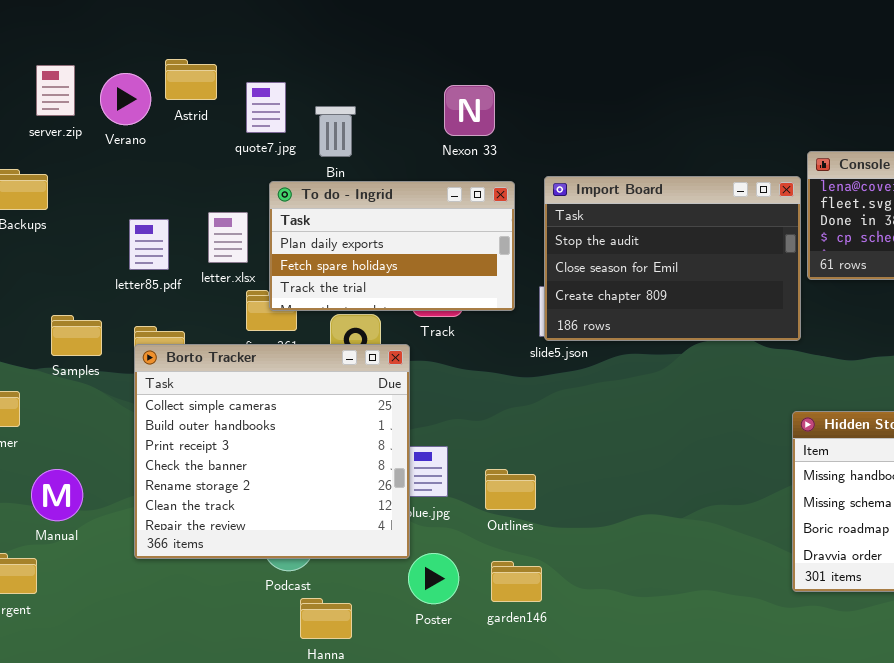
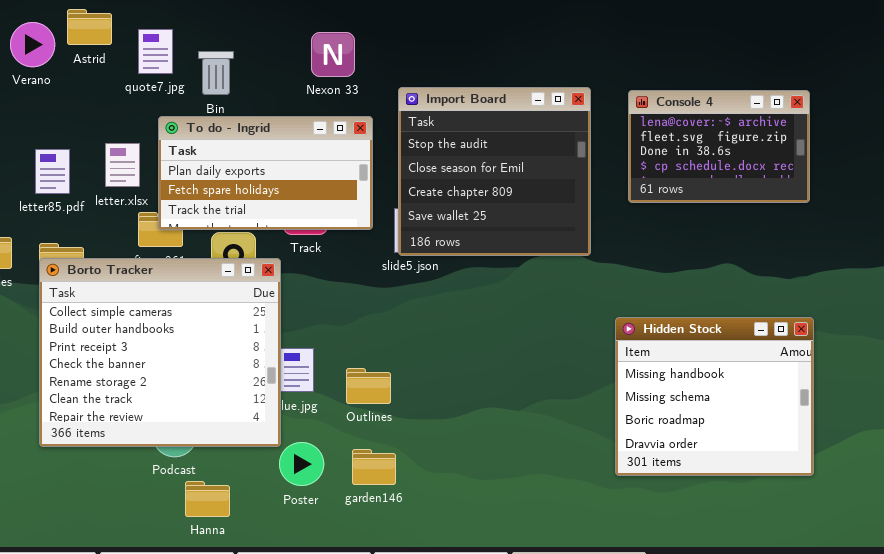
Import Board: [544,176,801,341] -> [398,87,591,256], resized

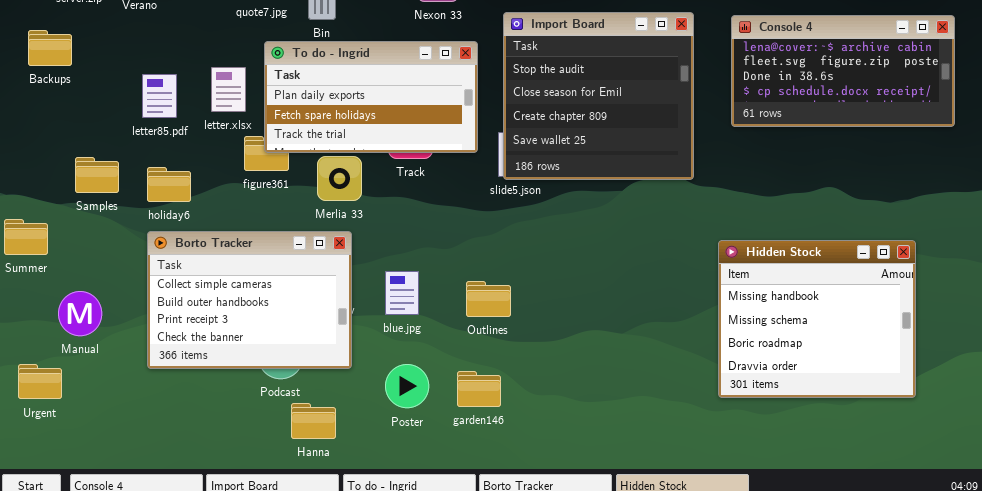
Console 4: [628,90,810,203] -> [731,15,955,127], resized
Borto Tracker: [39,258,281,447] -> [147,231,352,369], resized
Outlines: [346,368,391,404] -> [466,281,511,317], moved

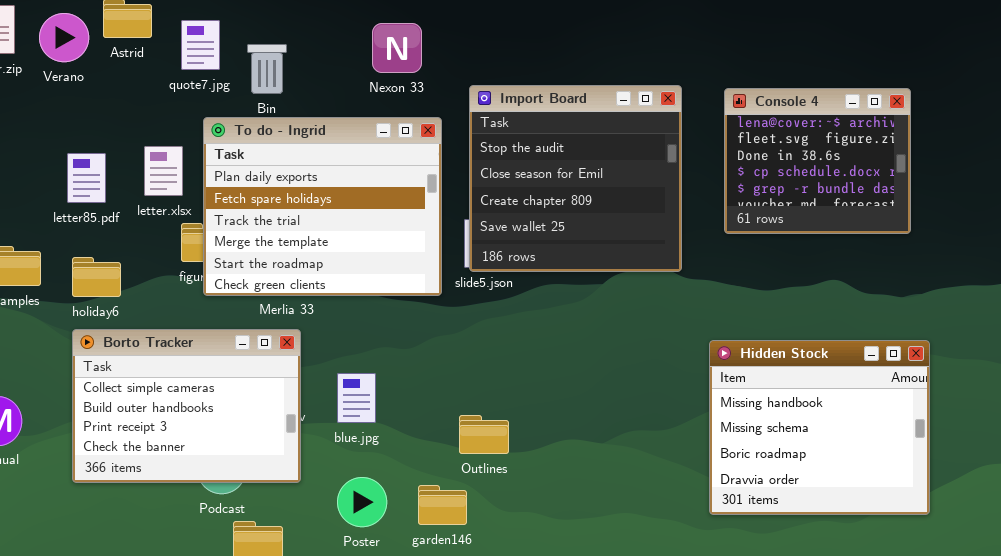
Console 4: [731,15,955,127] -> [724,88,911,234], resized
To do - Ingrid: [264,41,478,153] -> [203,117,442,296], resized
Outlines: [466,281,511,317] -> [459,415,509,454], moved

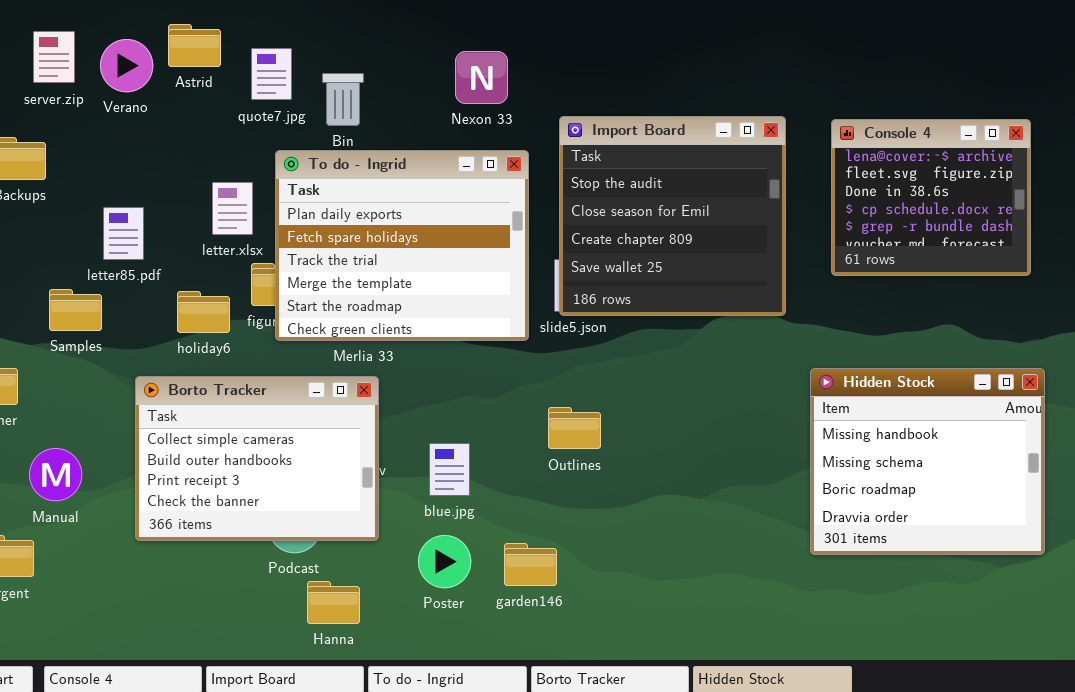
letter85.pdf: [67,153,106,203] -> [103,207,144,260], moved
holiday6: [72,257,121,297] -> [177,291,230,333], moved
Hidden Stock: [709,340,930,515] -> [810,368,1045,555], moved
blue.jpg: [337,373,376,423] -> [429,443,470,496], moved
Outlines: [459,415,509,454] -> [548,407,601,449], moved

